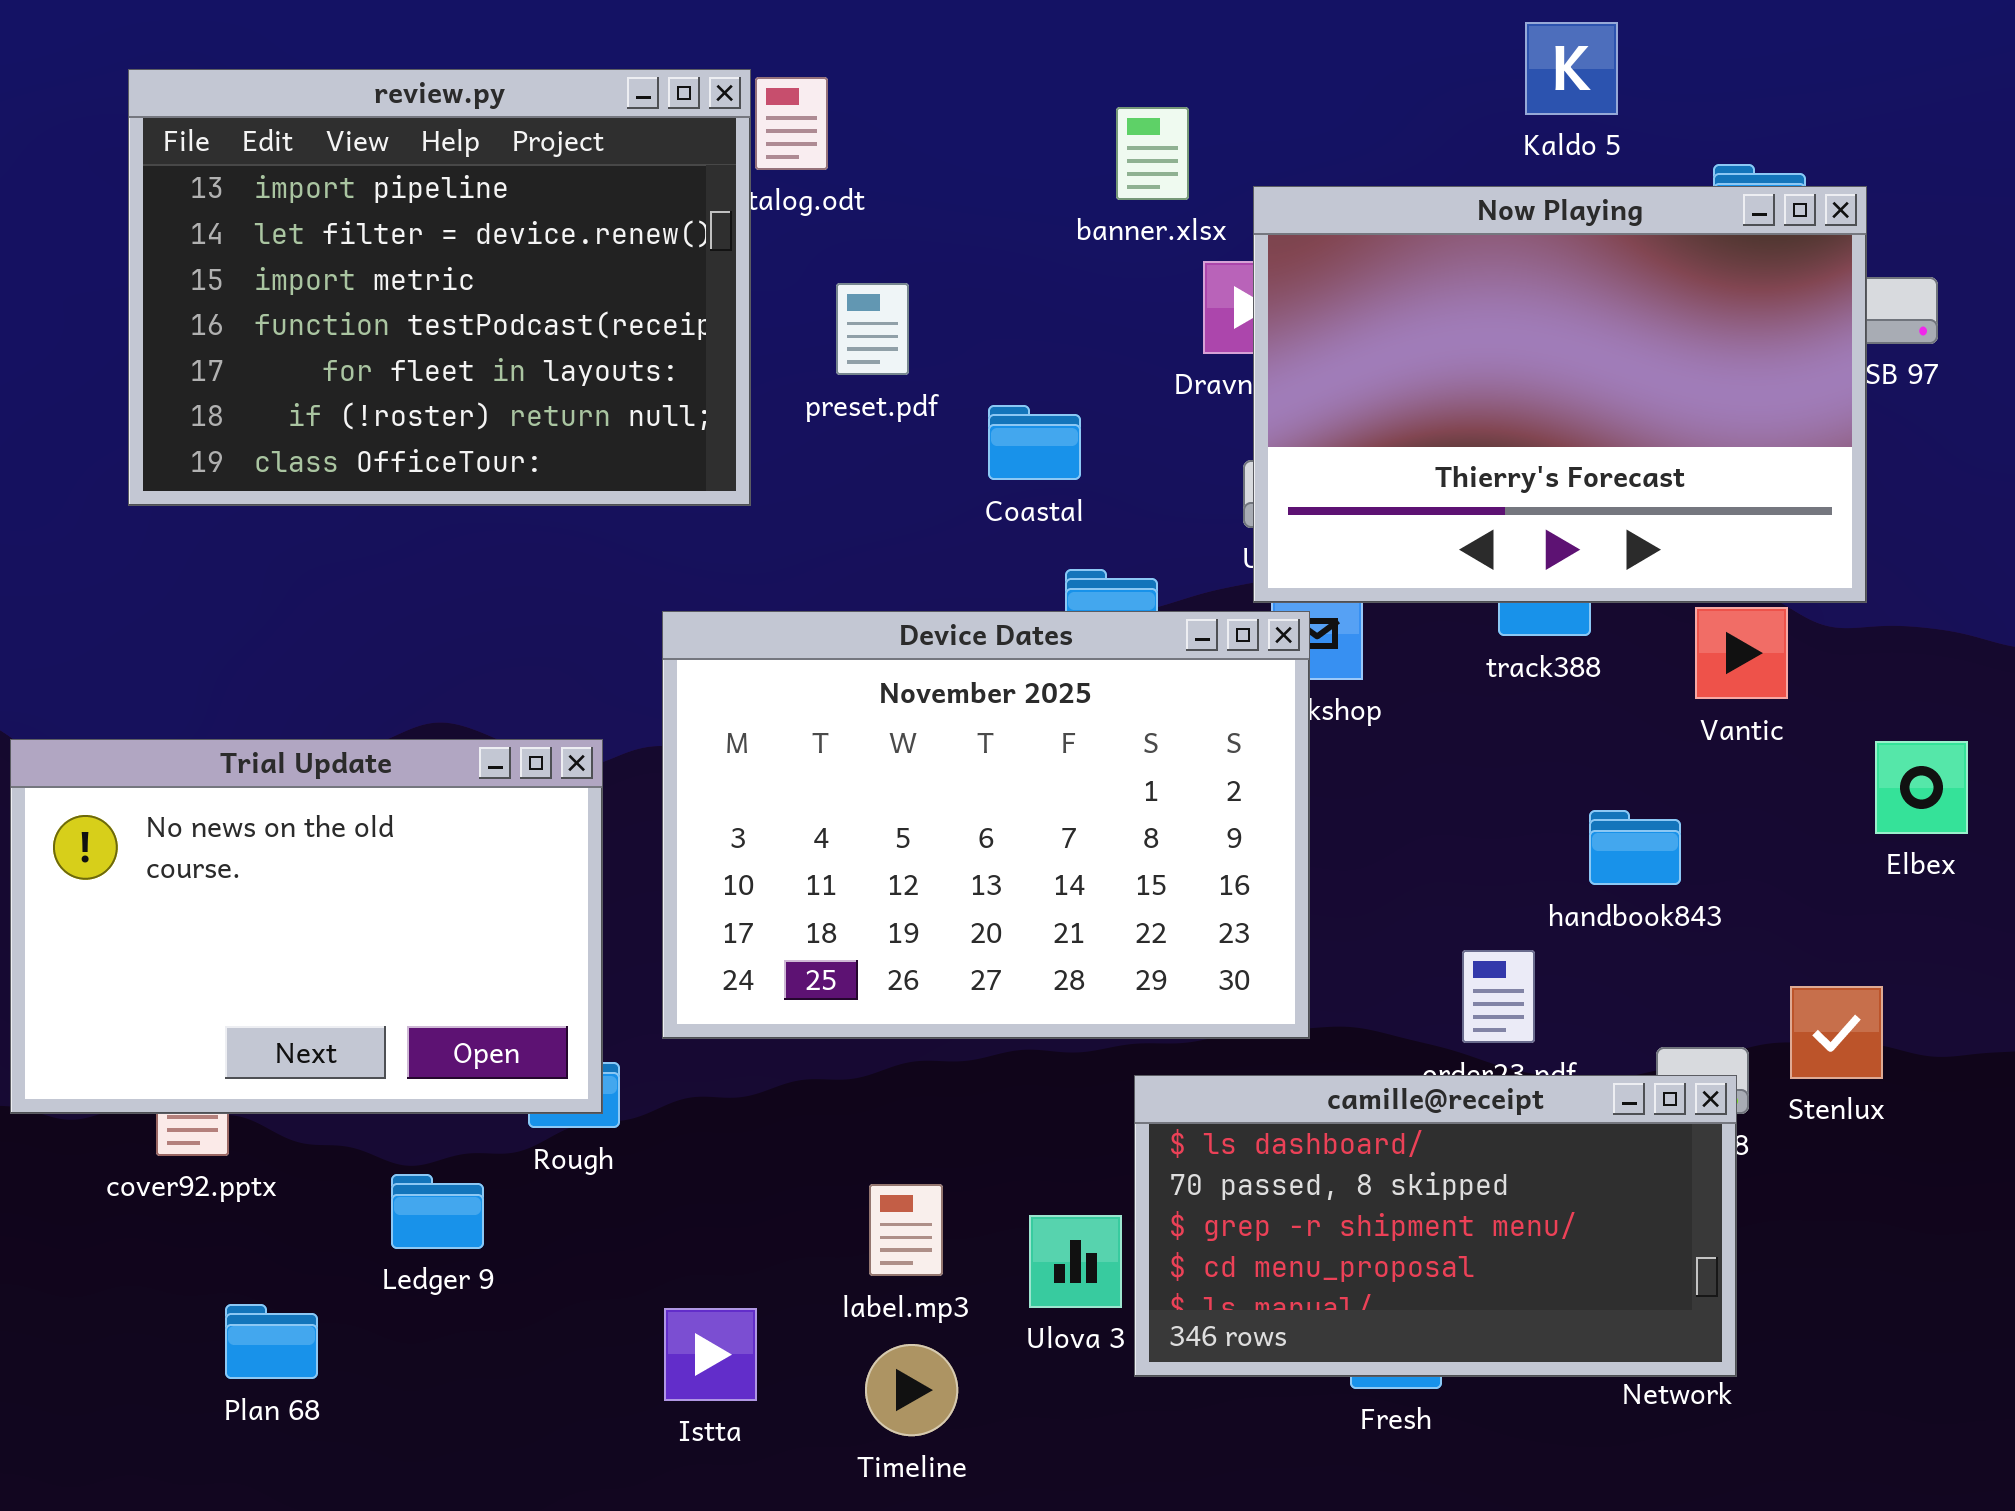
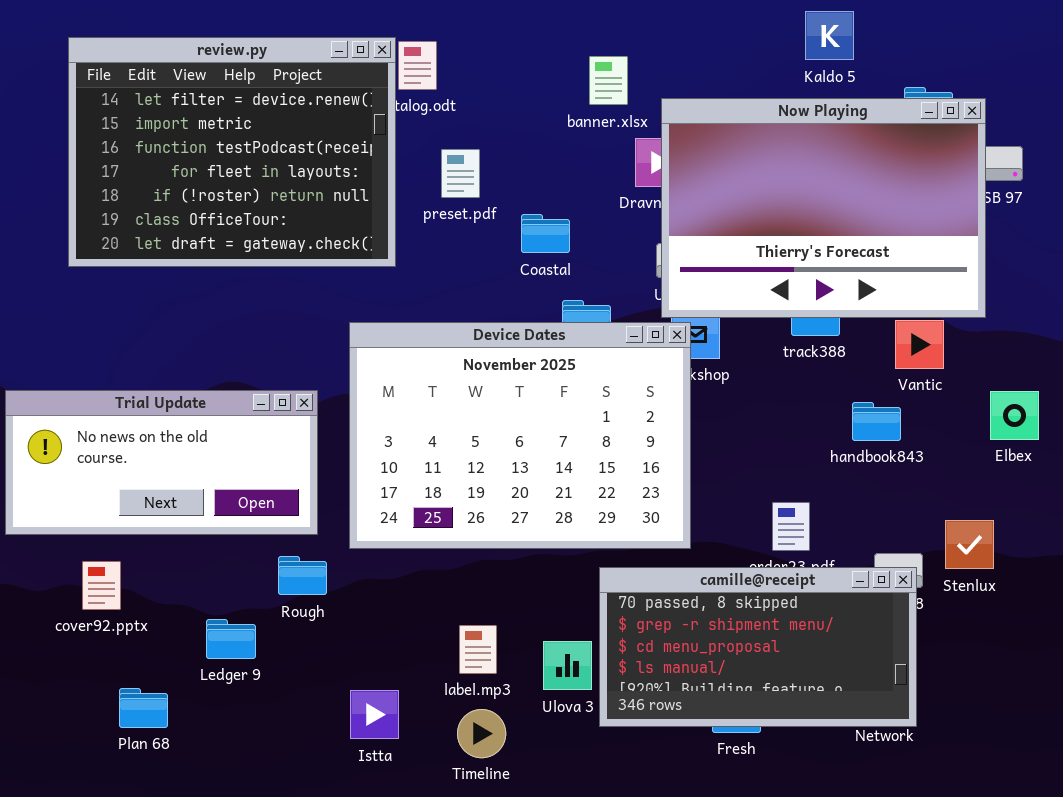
review.py: [128,69,751,506] -> [68,37,396,267], scrolled down 1 row
Trial Update: [10,739,603,1114] -> [5,390,318,535], resized
handbook843: [1589,810,1681,885] -> [852,402,901,441], moved
camille@receipt: [1134,1075,1737,1377] -> [599,567,917,727], scrolled down 1 row

